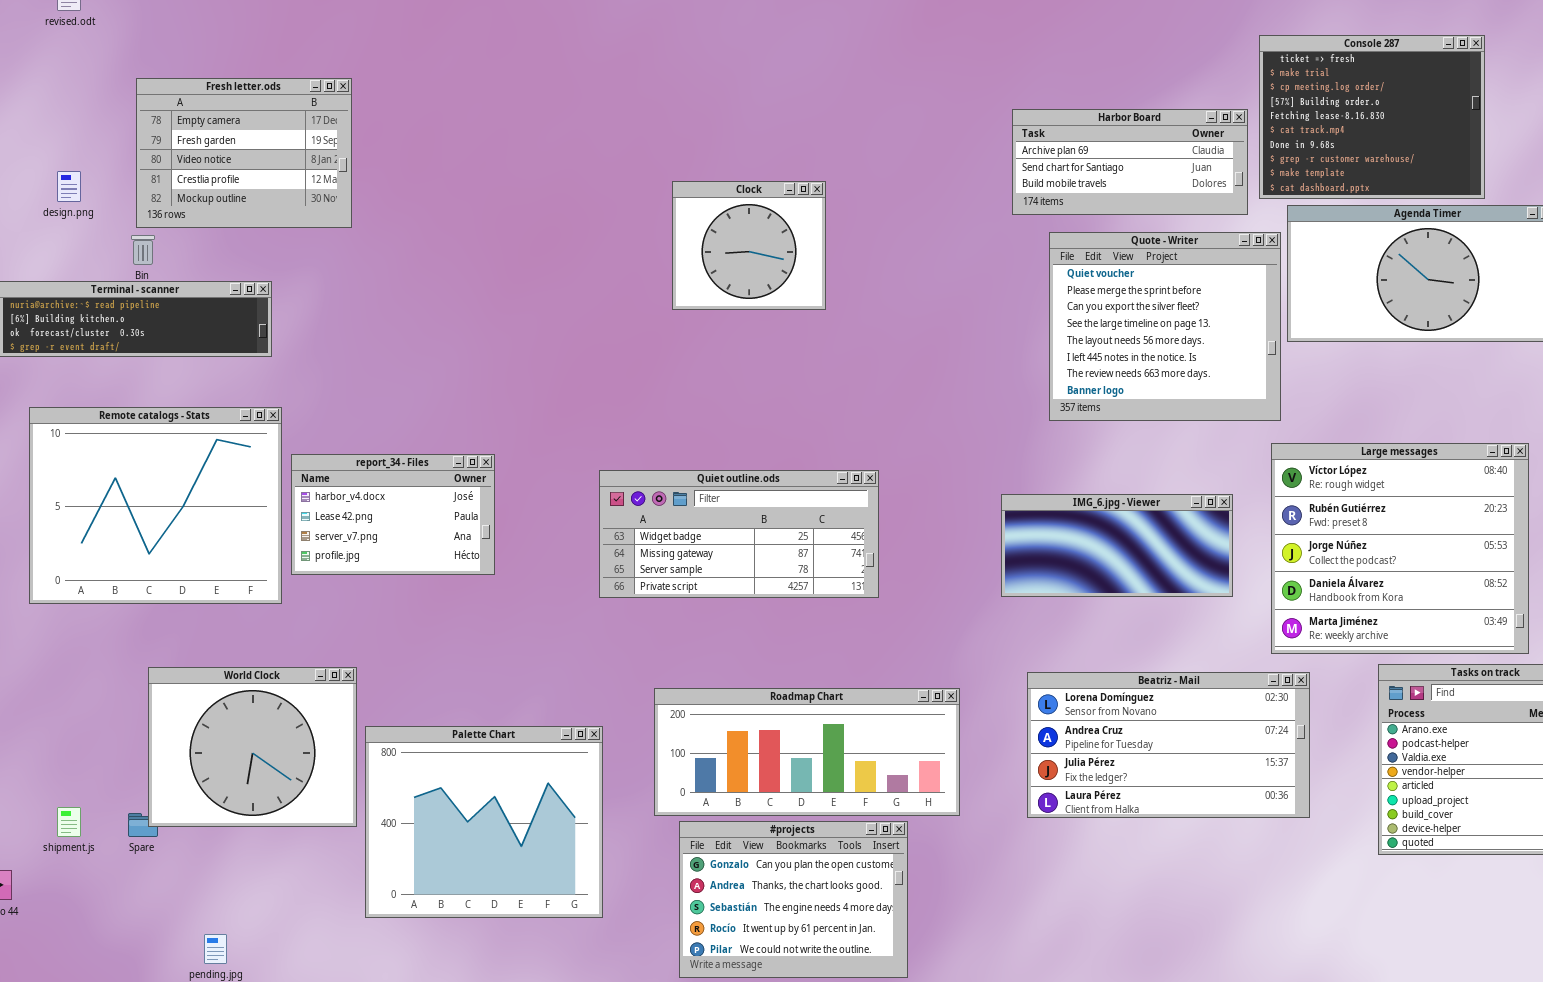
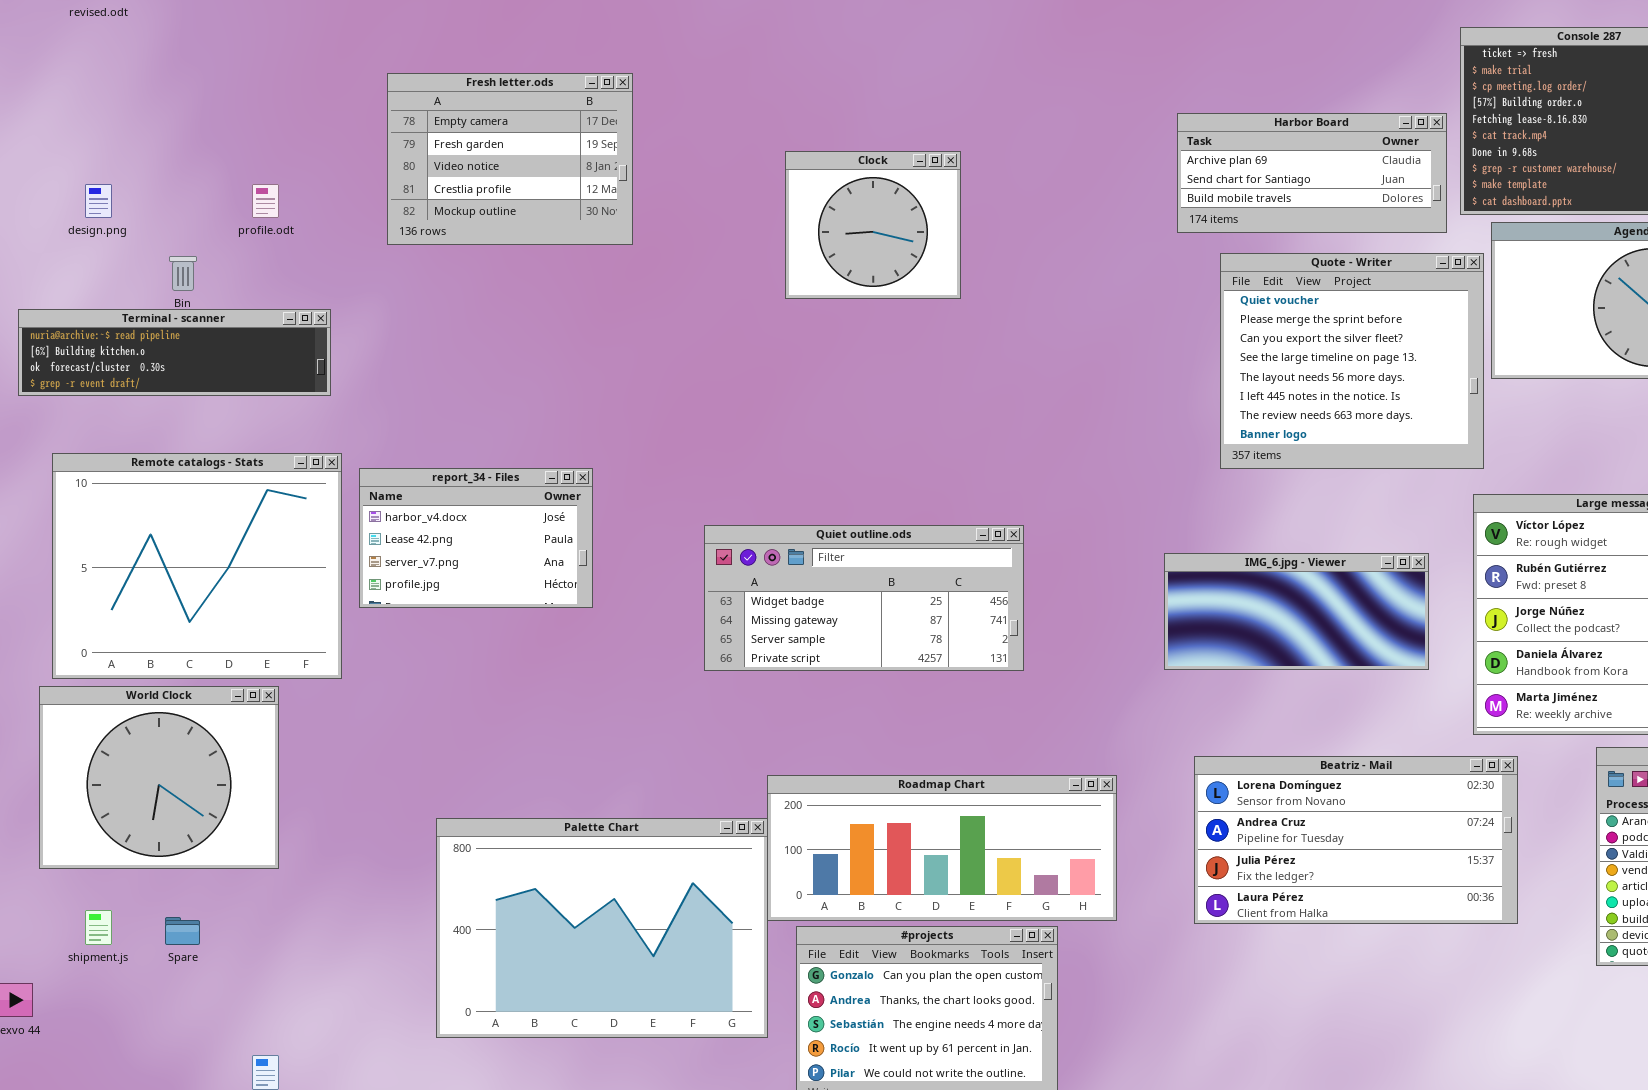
Fresh letter.ods: [136,78,352,228] -> [387,73,633,245], moved
Clock: [672,181,826,310] -> [785,151,961,299], moved
report_34 - Files: [291,454,495,575] -> [359,468,593,608], moved
World Clock: [148,667,357,827] -> [39,686,279,869], moved
Palette Chart: [365,726,603,918] -> [436,818,768,1038], resized

